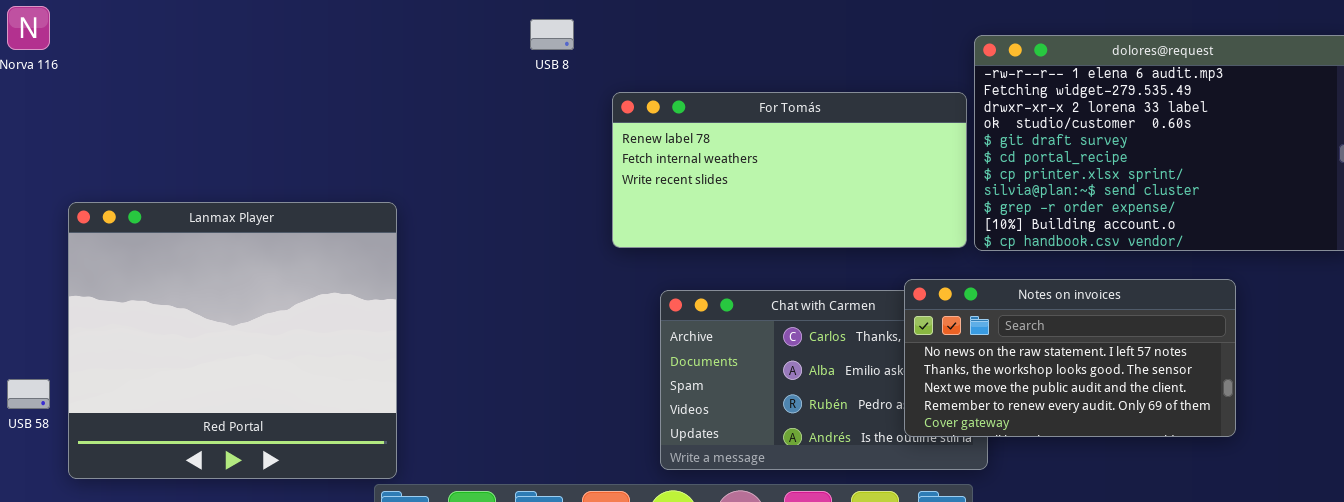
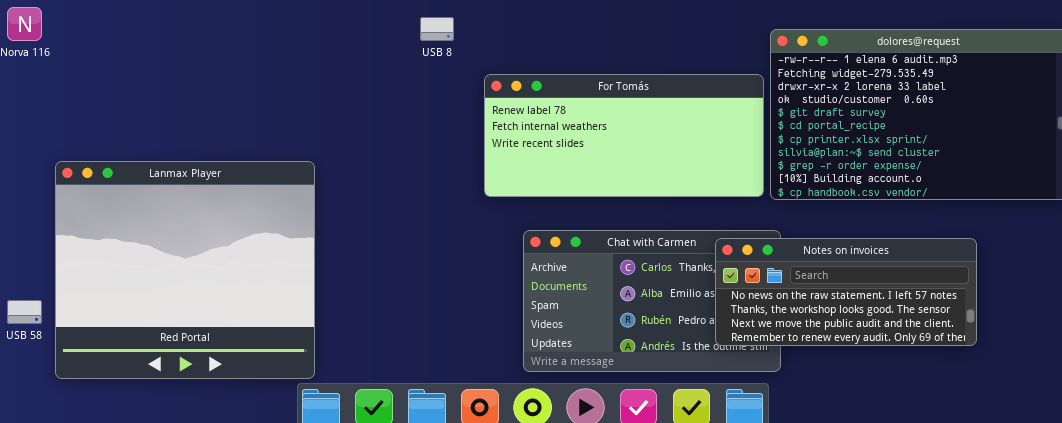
Notes on invoices: [904,279,1236,437] -> [715,238,977,346], resized

